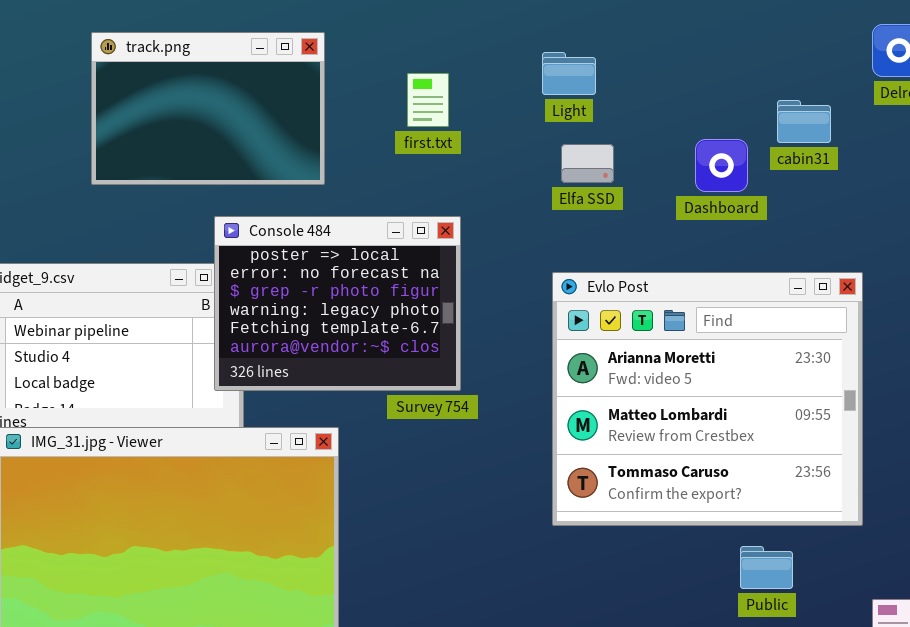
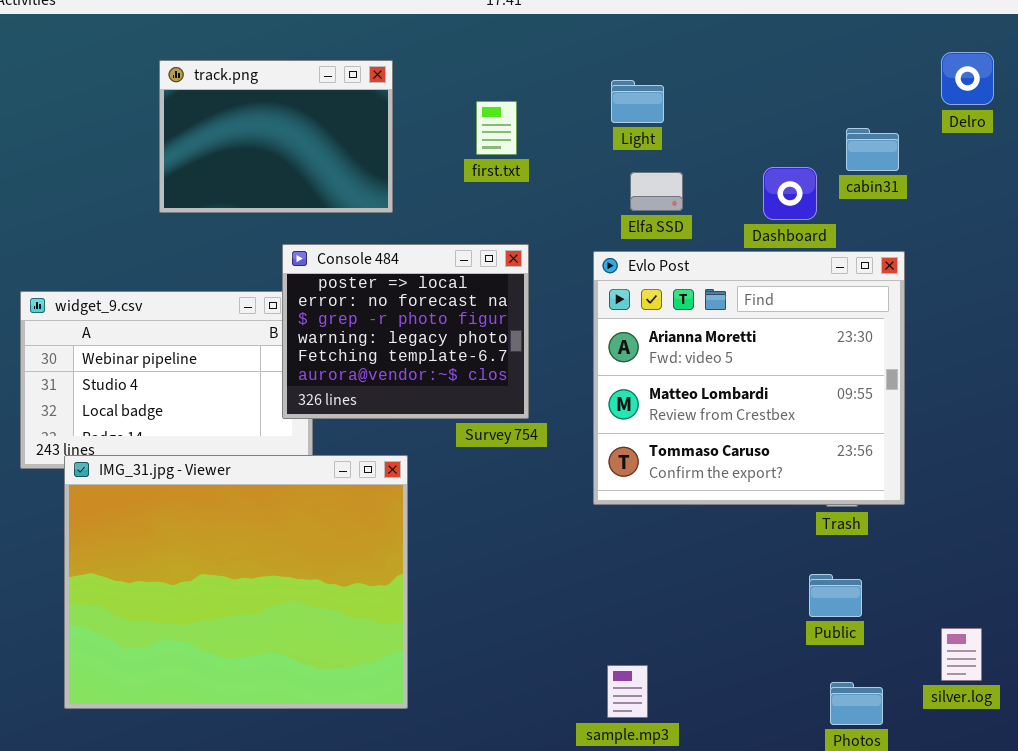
Evlo Post: [552,272,863,526] -> [593,251,905,505], moved

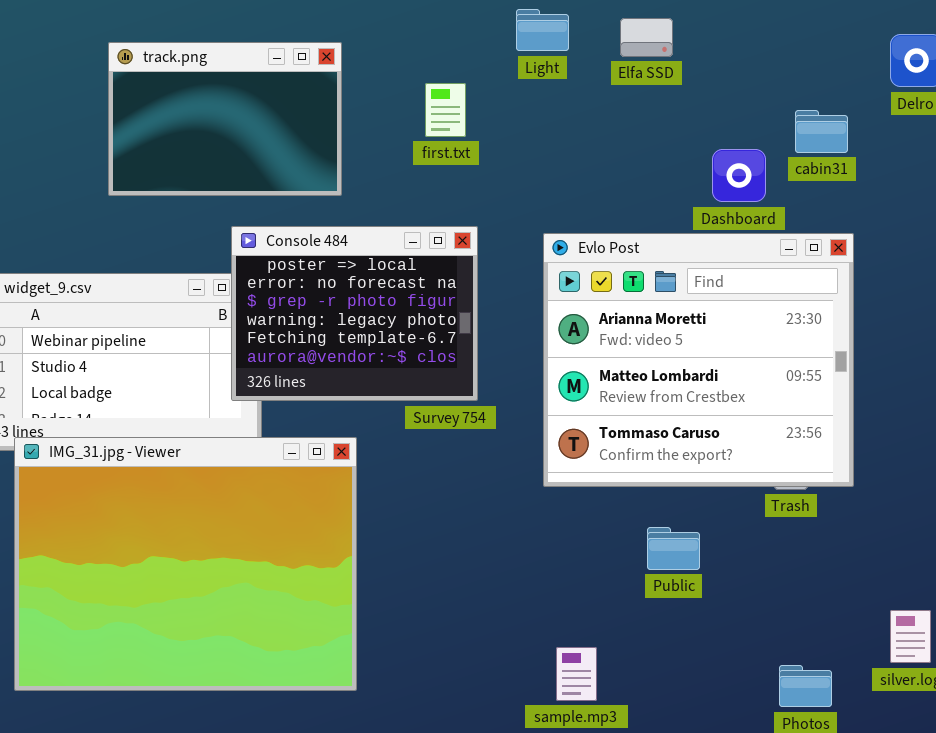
Light: [611,80,664,123] -> [516,9,569,51], moved
Elfa SSD: [630,172,683,211] -> [620,18,673,57], moved
Public: [809,574,862,617] -> [647,527,700,570], moved

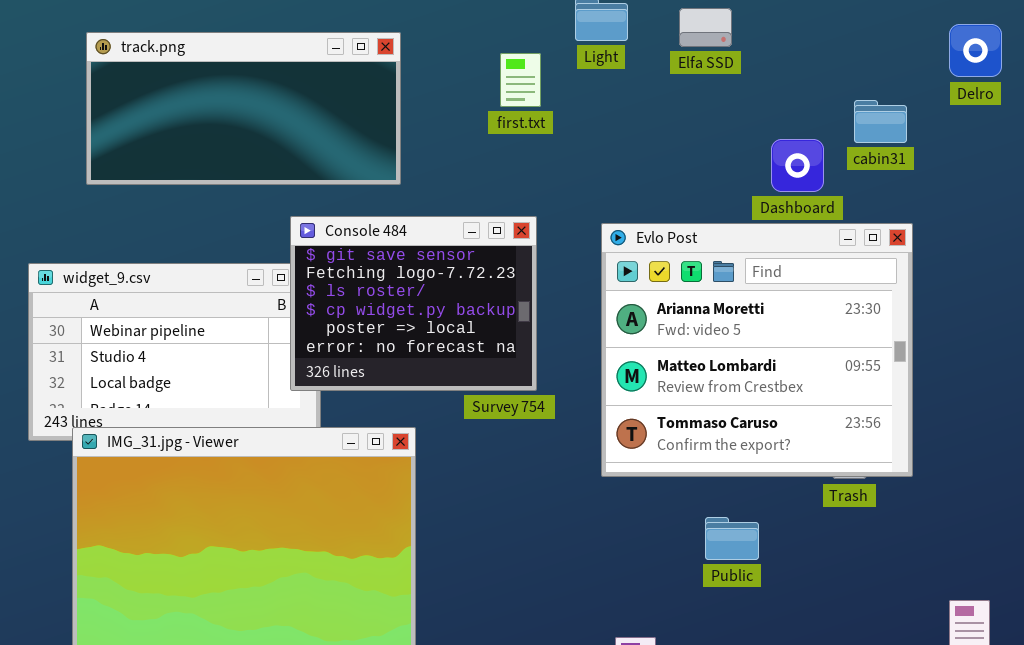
track.png: [108,42,342,196] -> [86,32,401,185], resized
first.txt: [425,83,466,137] -> [500,53,541,107], moved
Console 484: [231,226,478,401] -> [290,216,537,391], scrolled up 4 rows

